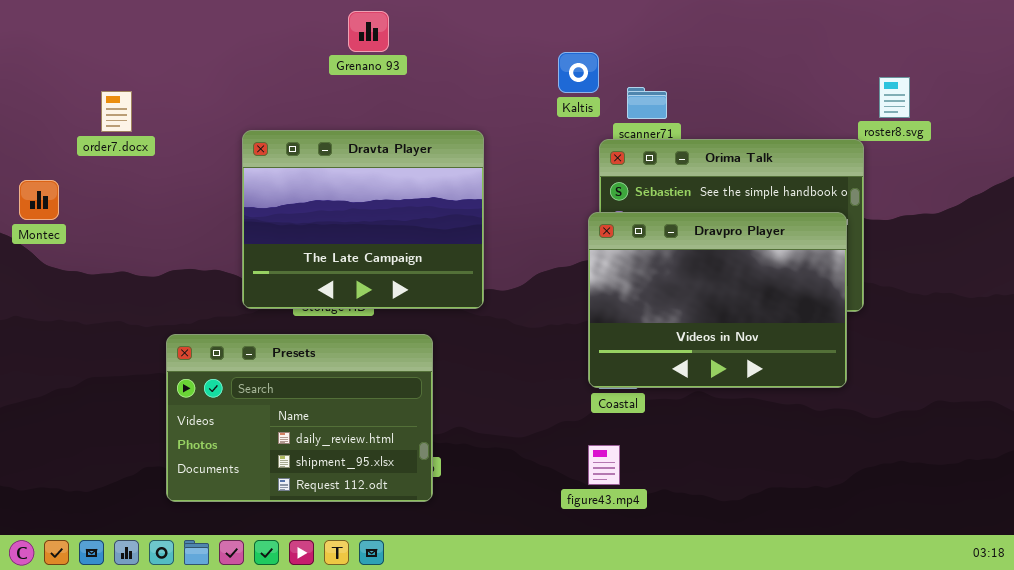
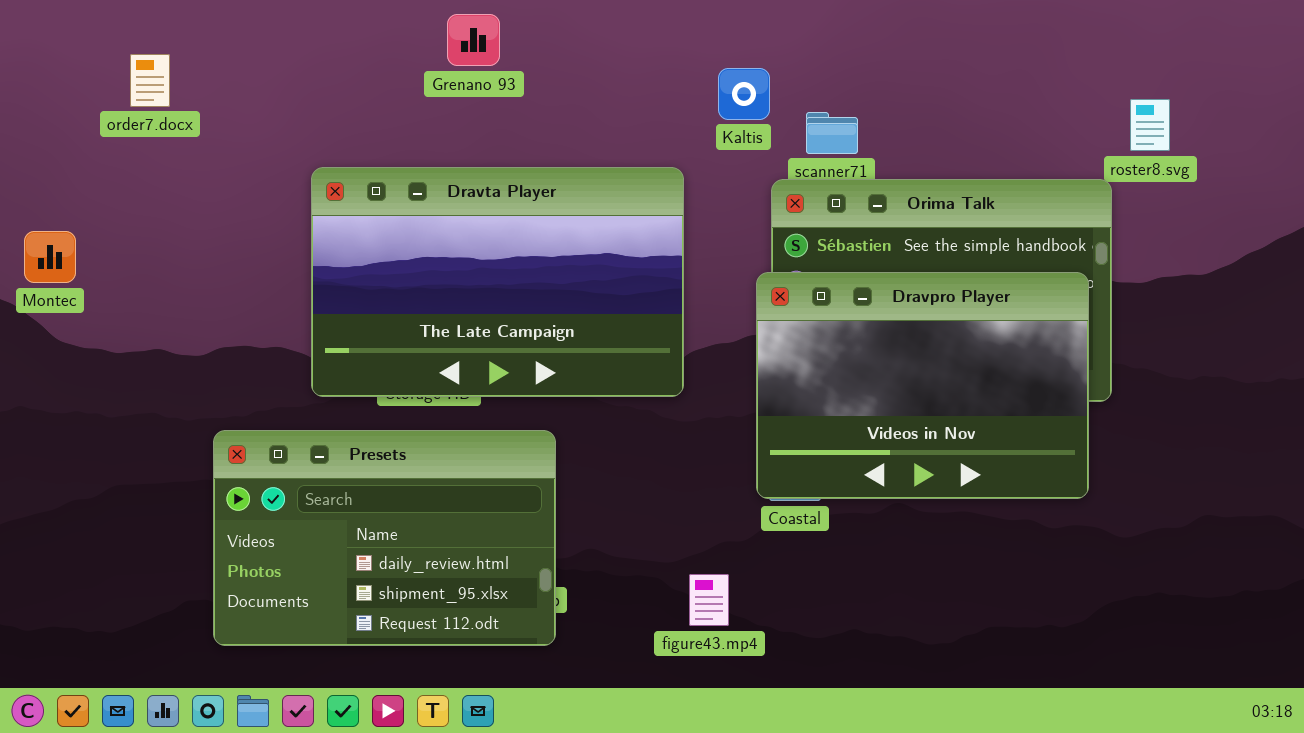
order7.docx: [101,91,132,132] -> [130,54,170,107], moved
Dravta Player: [242,130,484,309] -> [311,167,684,397], resized
figure43.mp4: [588,445,620,485] -> [689,574,729,626], moved

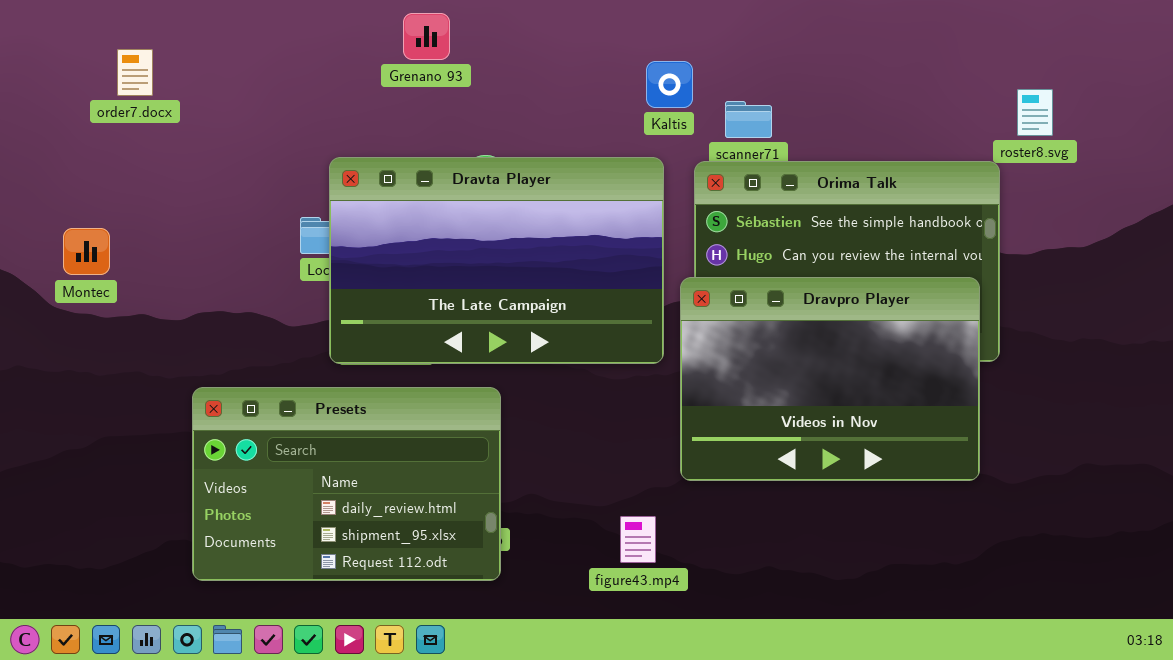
Dravta Player: [311,167,684,397] -> [329,157,664,364], moved
Montec: [24,231,76,283] -> [63,228,110,275], moved
Dravpro Player: [756,272,1089,499] -> [680,277,980,481], moved

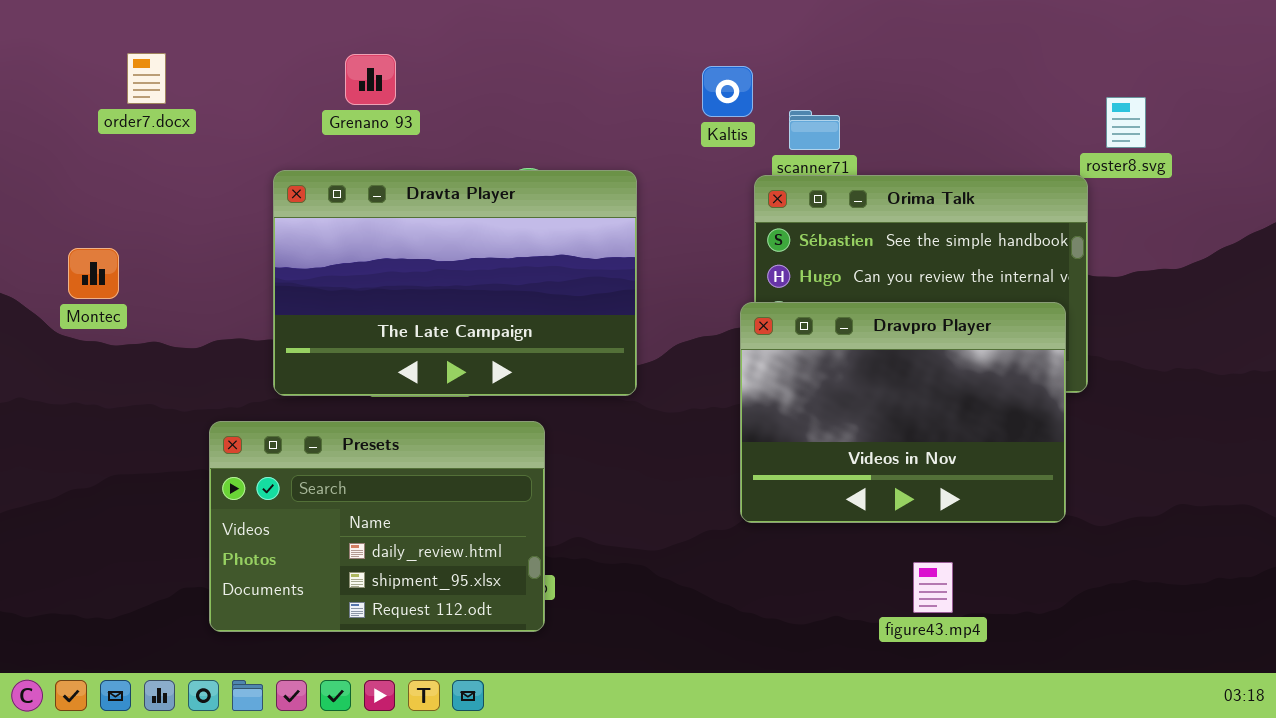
Grenano 93: [403,13,450,60] -> [345,54,396,105], moved
Dravta Player: [329,157,664,364] -> [273,170,637,396], moved
figure43.mp4: [620,516,656,563] -> [913,562,953,613], moved

